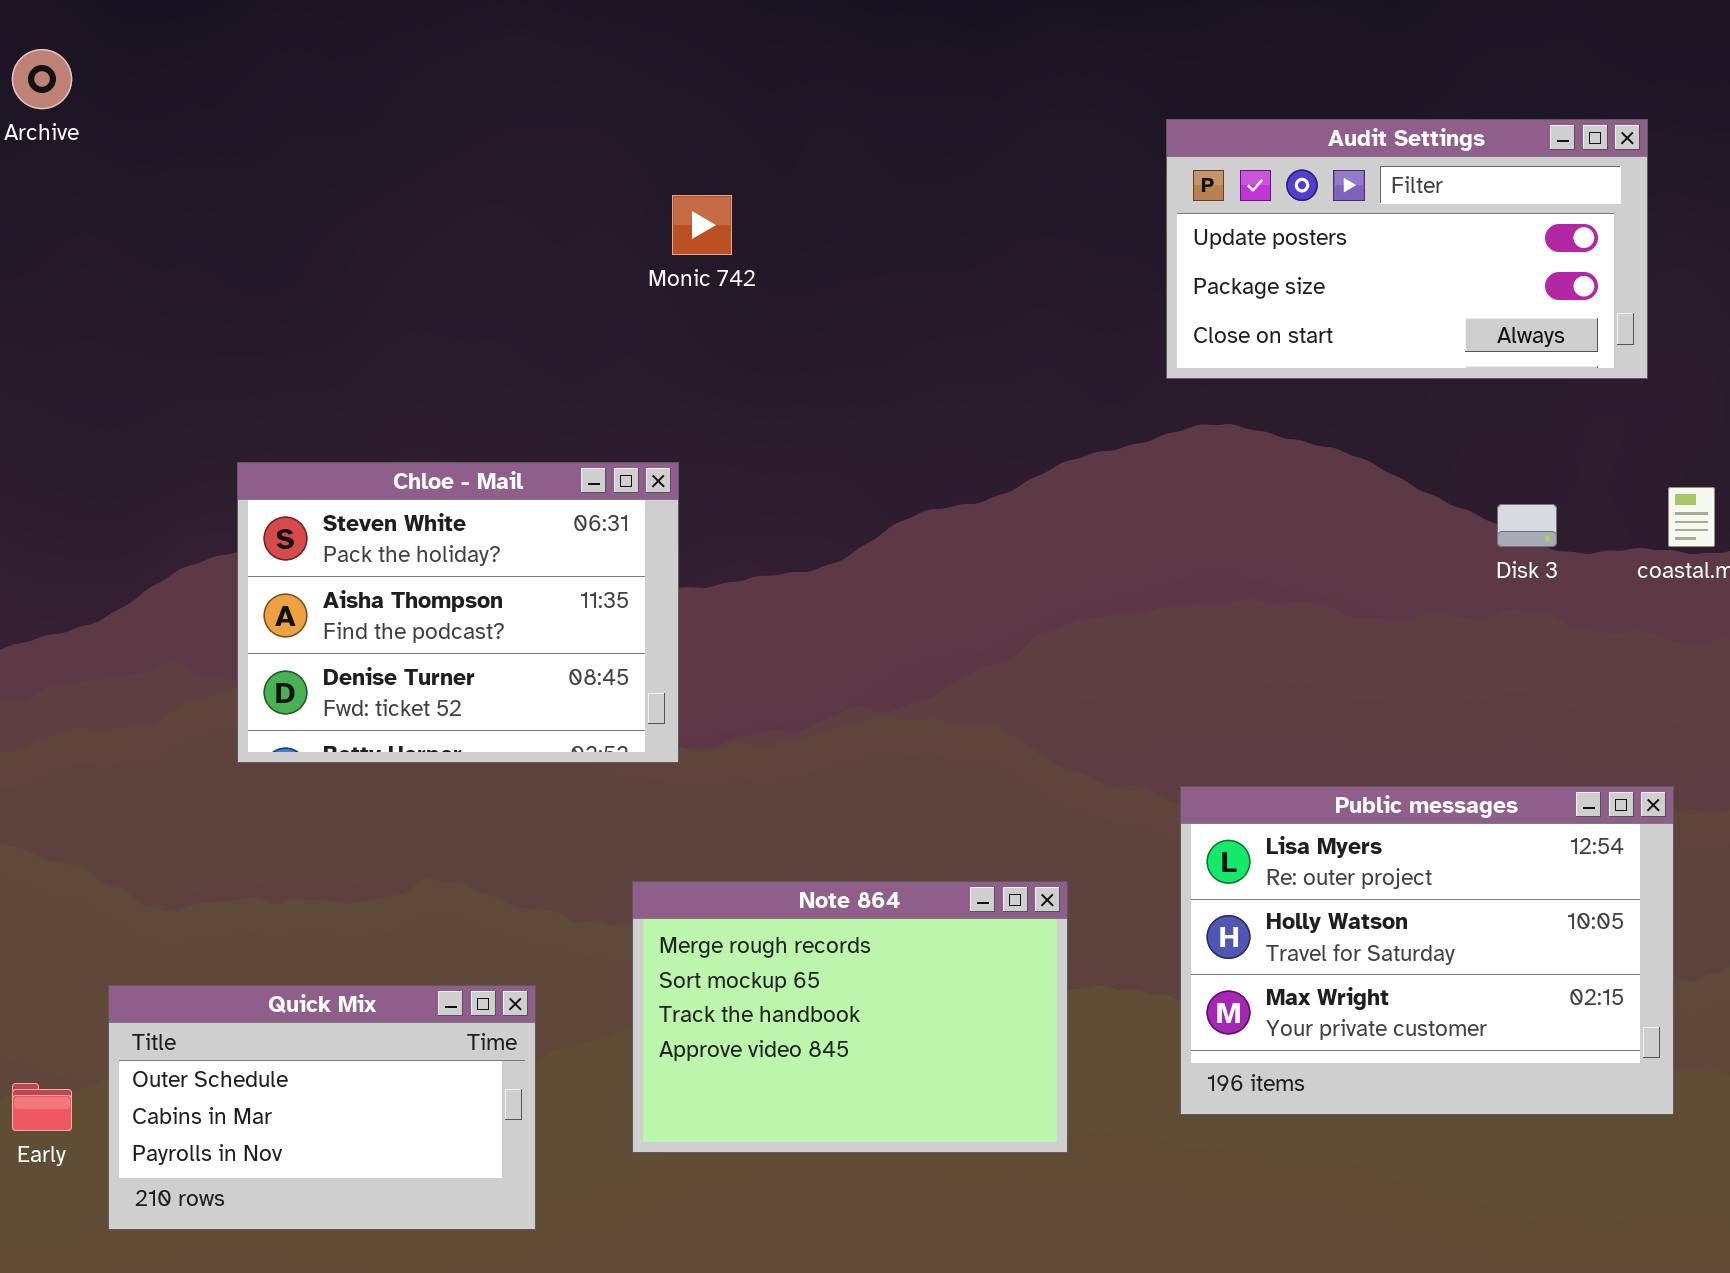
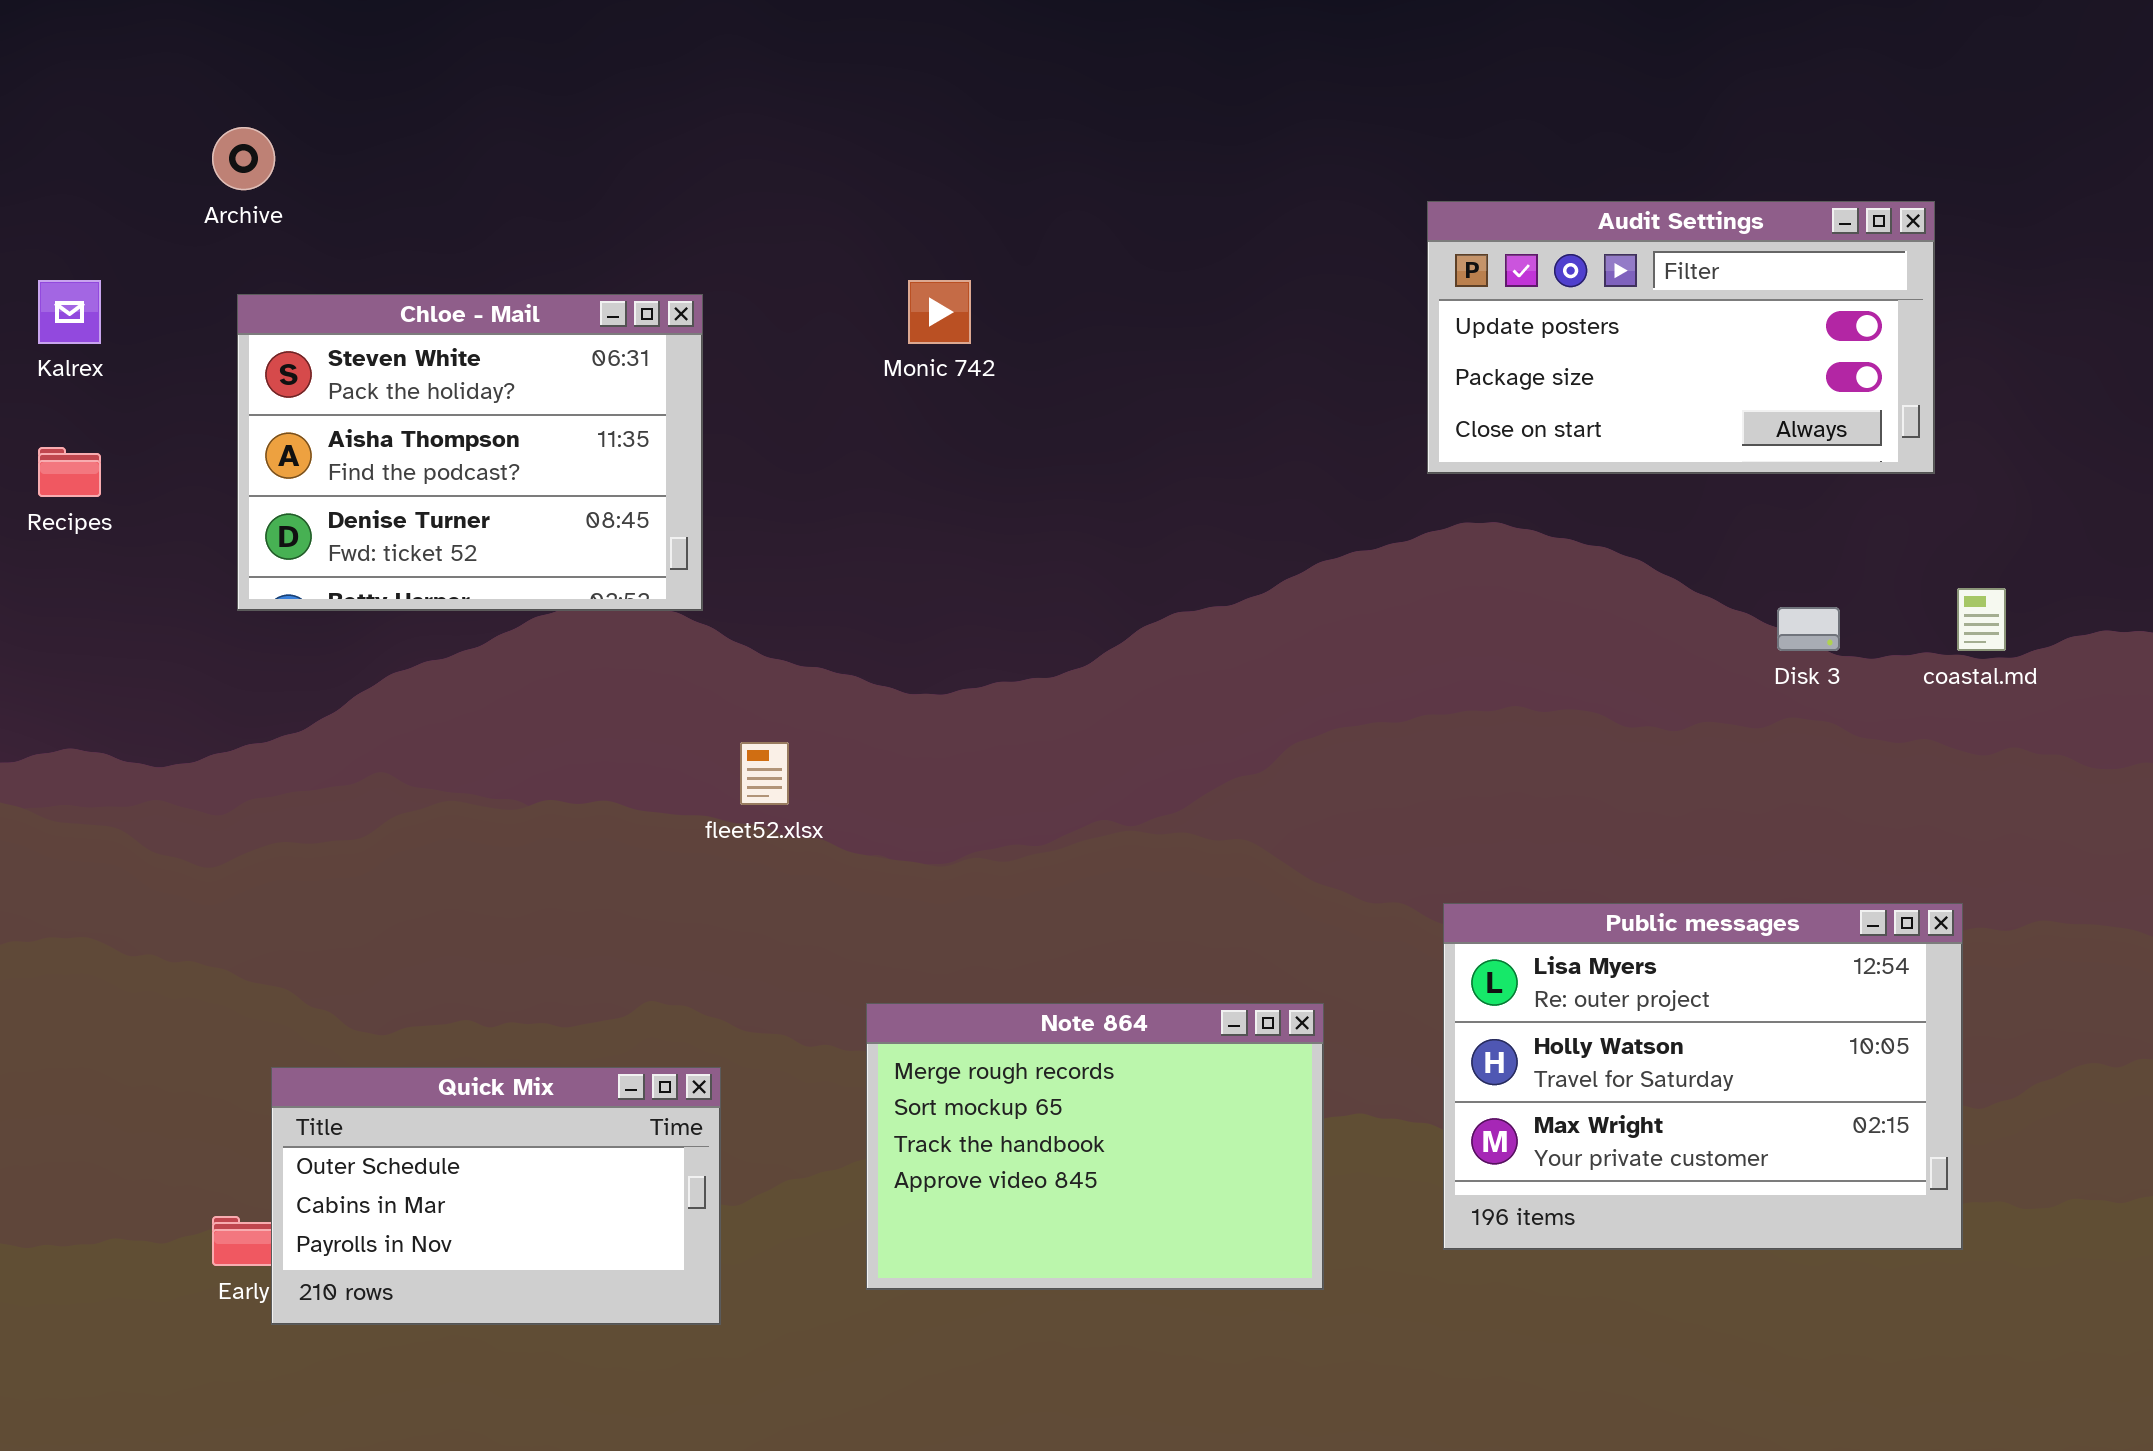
Chloe - Mail: [237,462,679,763] -> [237,294,703,611], moved
Quick Mix: [108,985,536,1230] -> [271,1067,721,1325], moved

